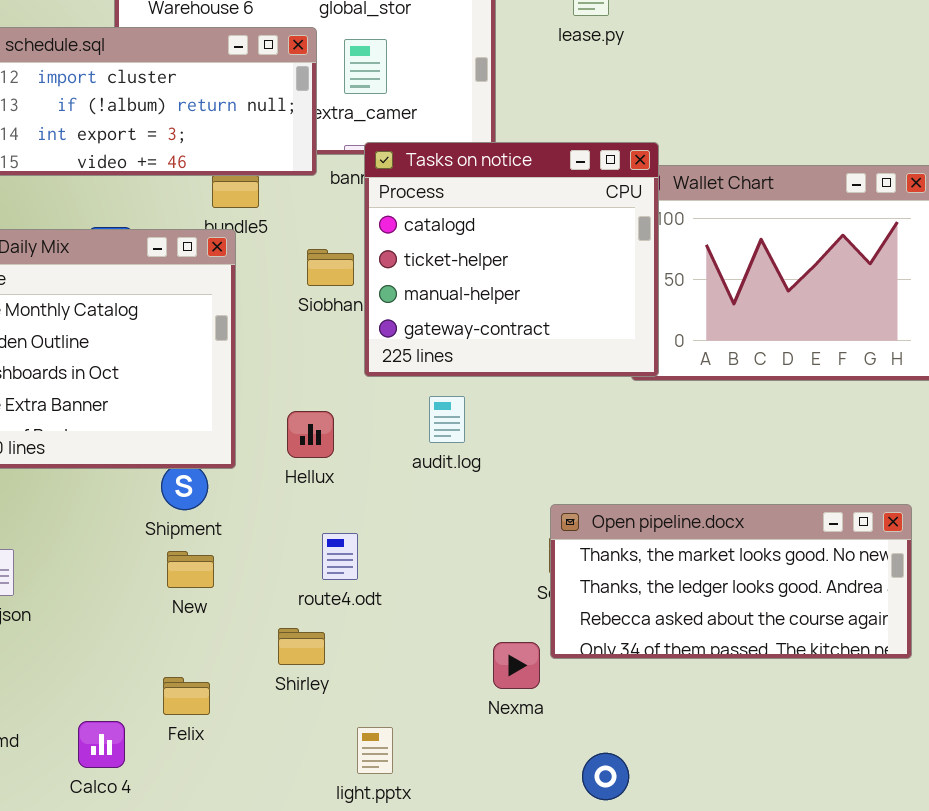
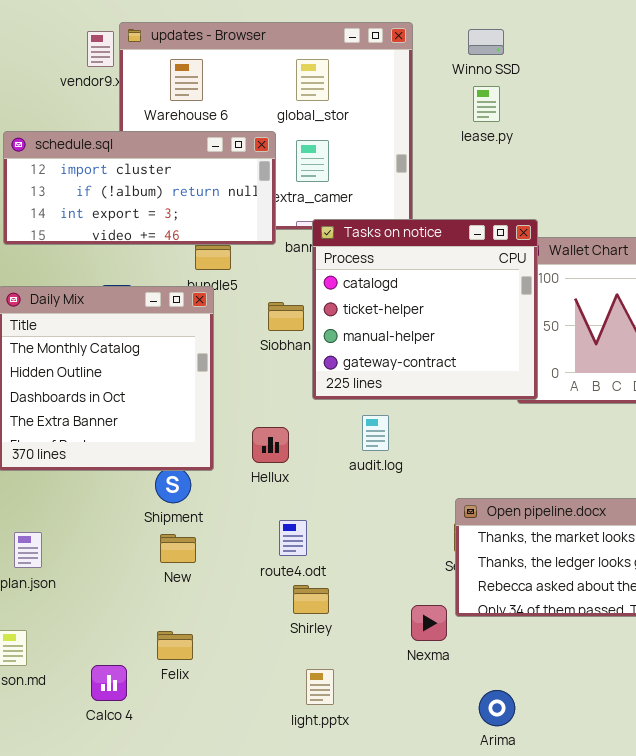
Shirley: [278,628,325,665] -> [293,585,329,614], moved

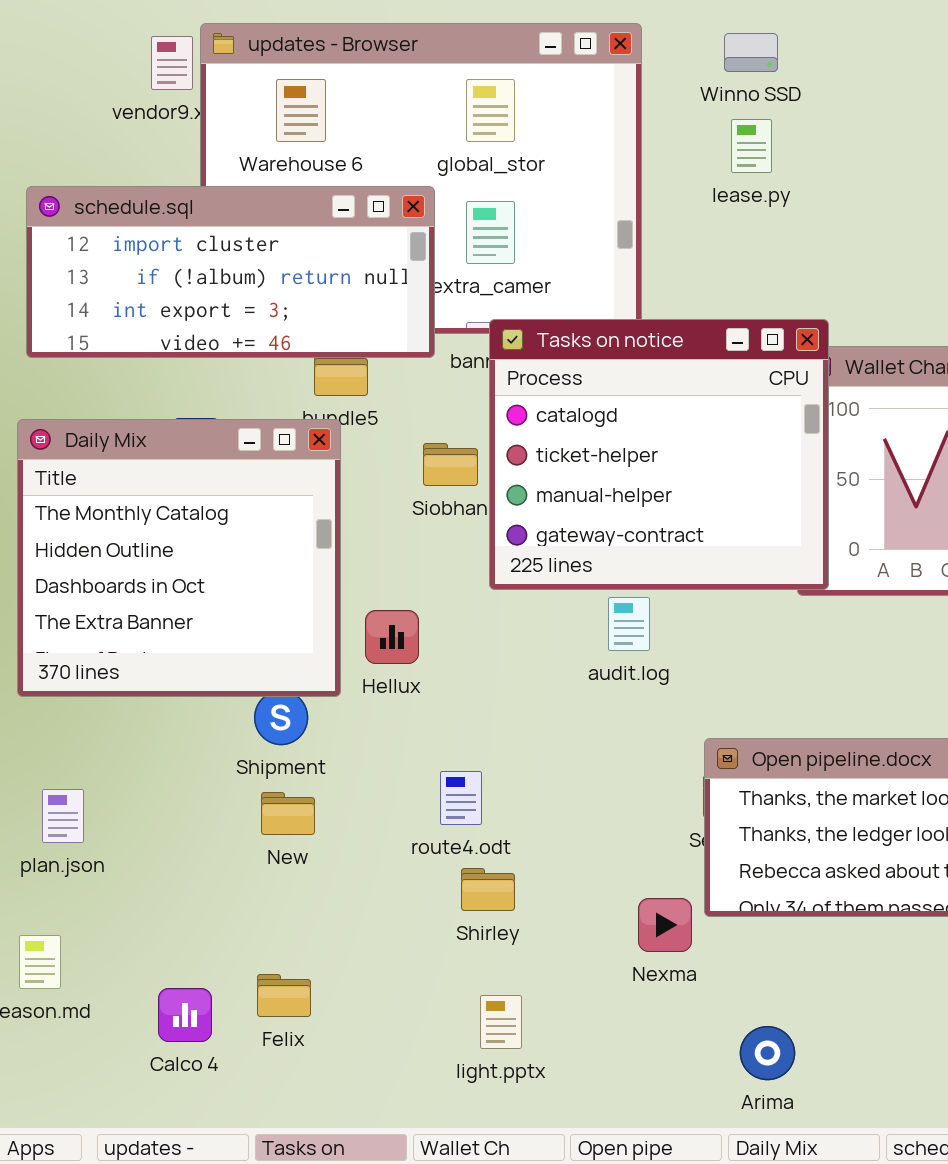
audit.log: [362,415,389,451] -> [608,597,650,651], moved
Hellux: [252,427,289,463] -> [365,610,419,664], moved
Felix: [157,631,193,660] -> [257,974,311,1017], moved

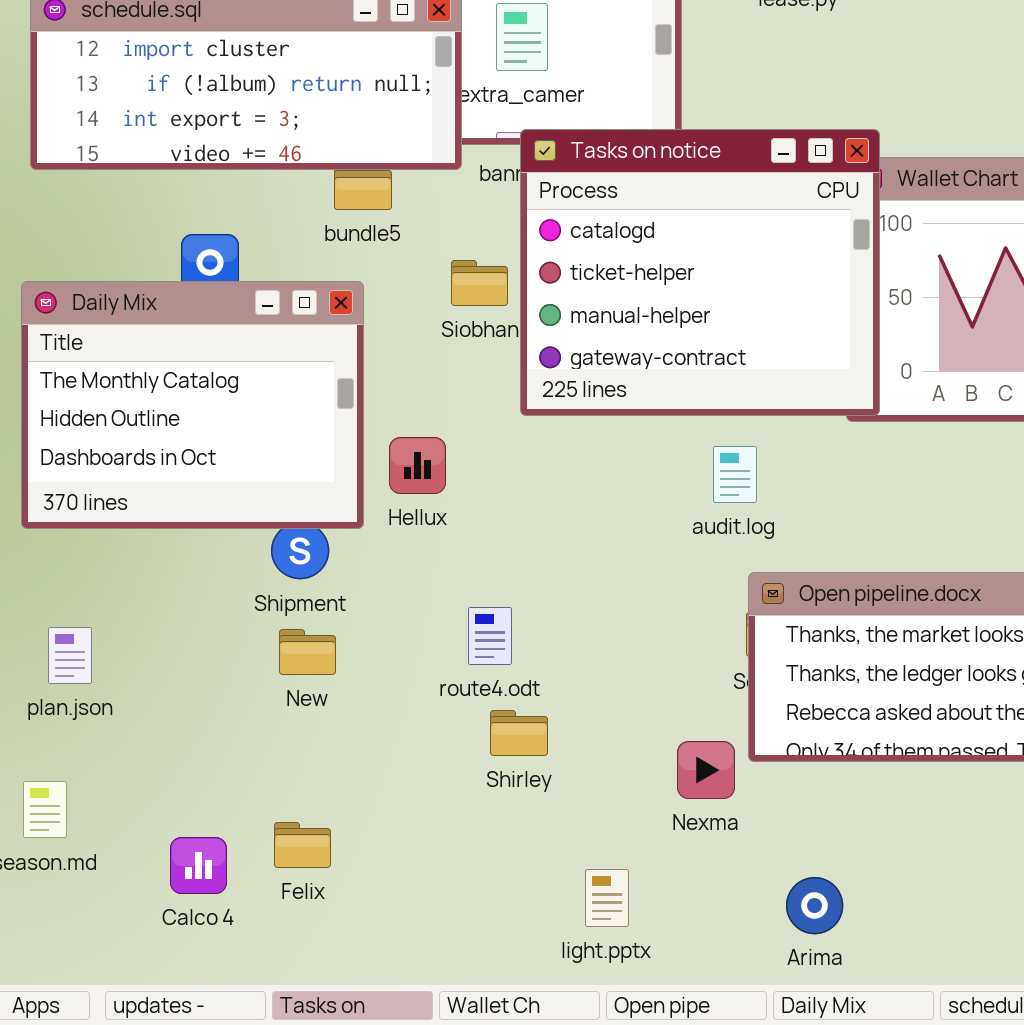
Daily Mix: [17,419,341,697] -> [21,281,364,529], resized
audit.log: [608,597,650,651] -> [713,446,757,503], moved
light.pptx: [480,995,522,1049] -> [585,869,629,927], moved

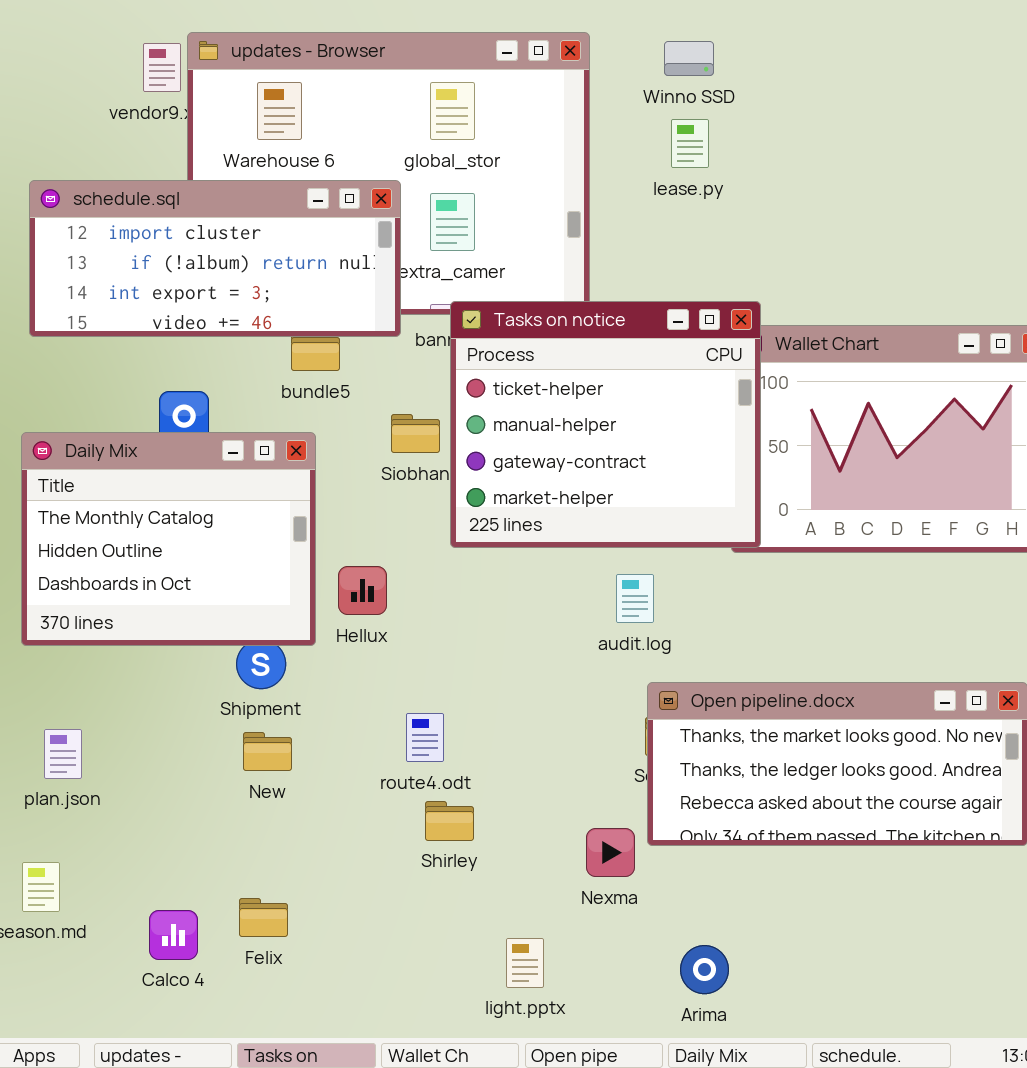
Tasks on notice: [520,129,880,416] -> [450,301,761,548], scrolled down 1 row

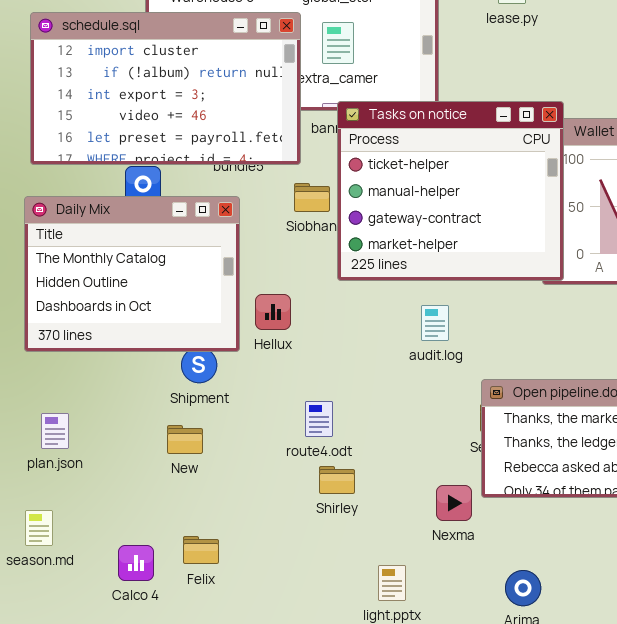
schedule.sql: [29,180,401,337] -> [30,12,301,165], resized
audit.log: [616,574,654,623] -> [421,305,449,341], moved
New: [243,732,292,771] -> [167,425,203,454], moved

